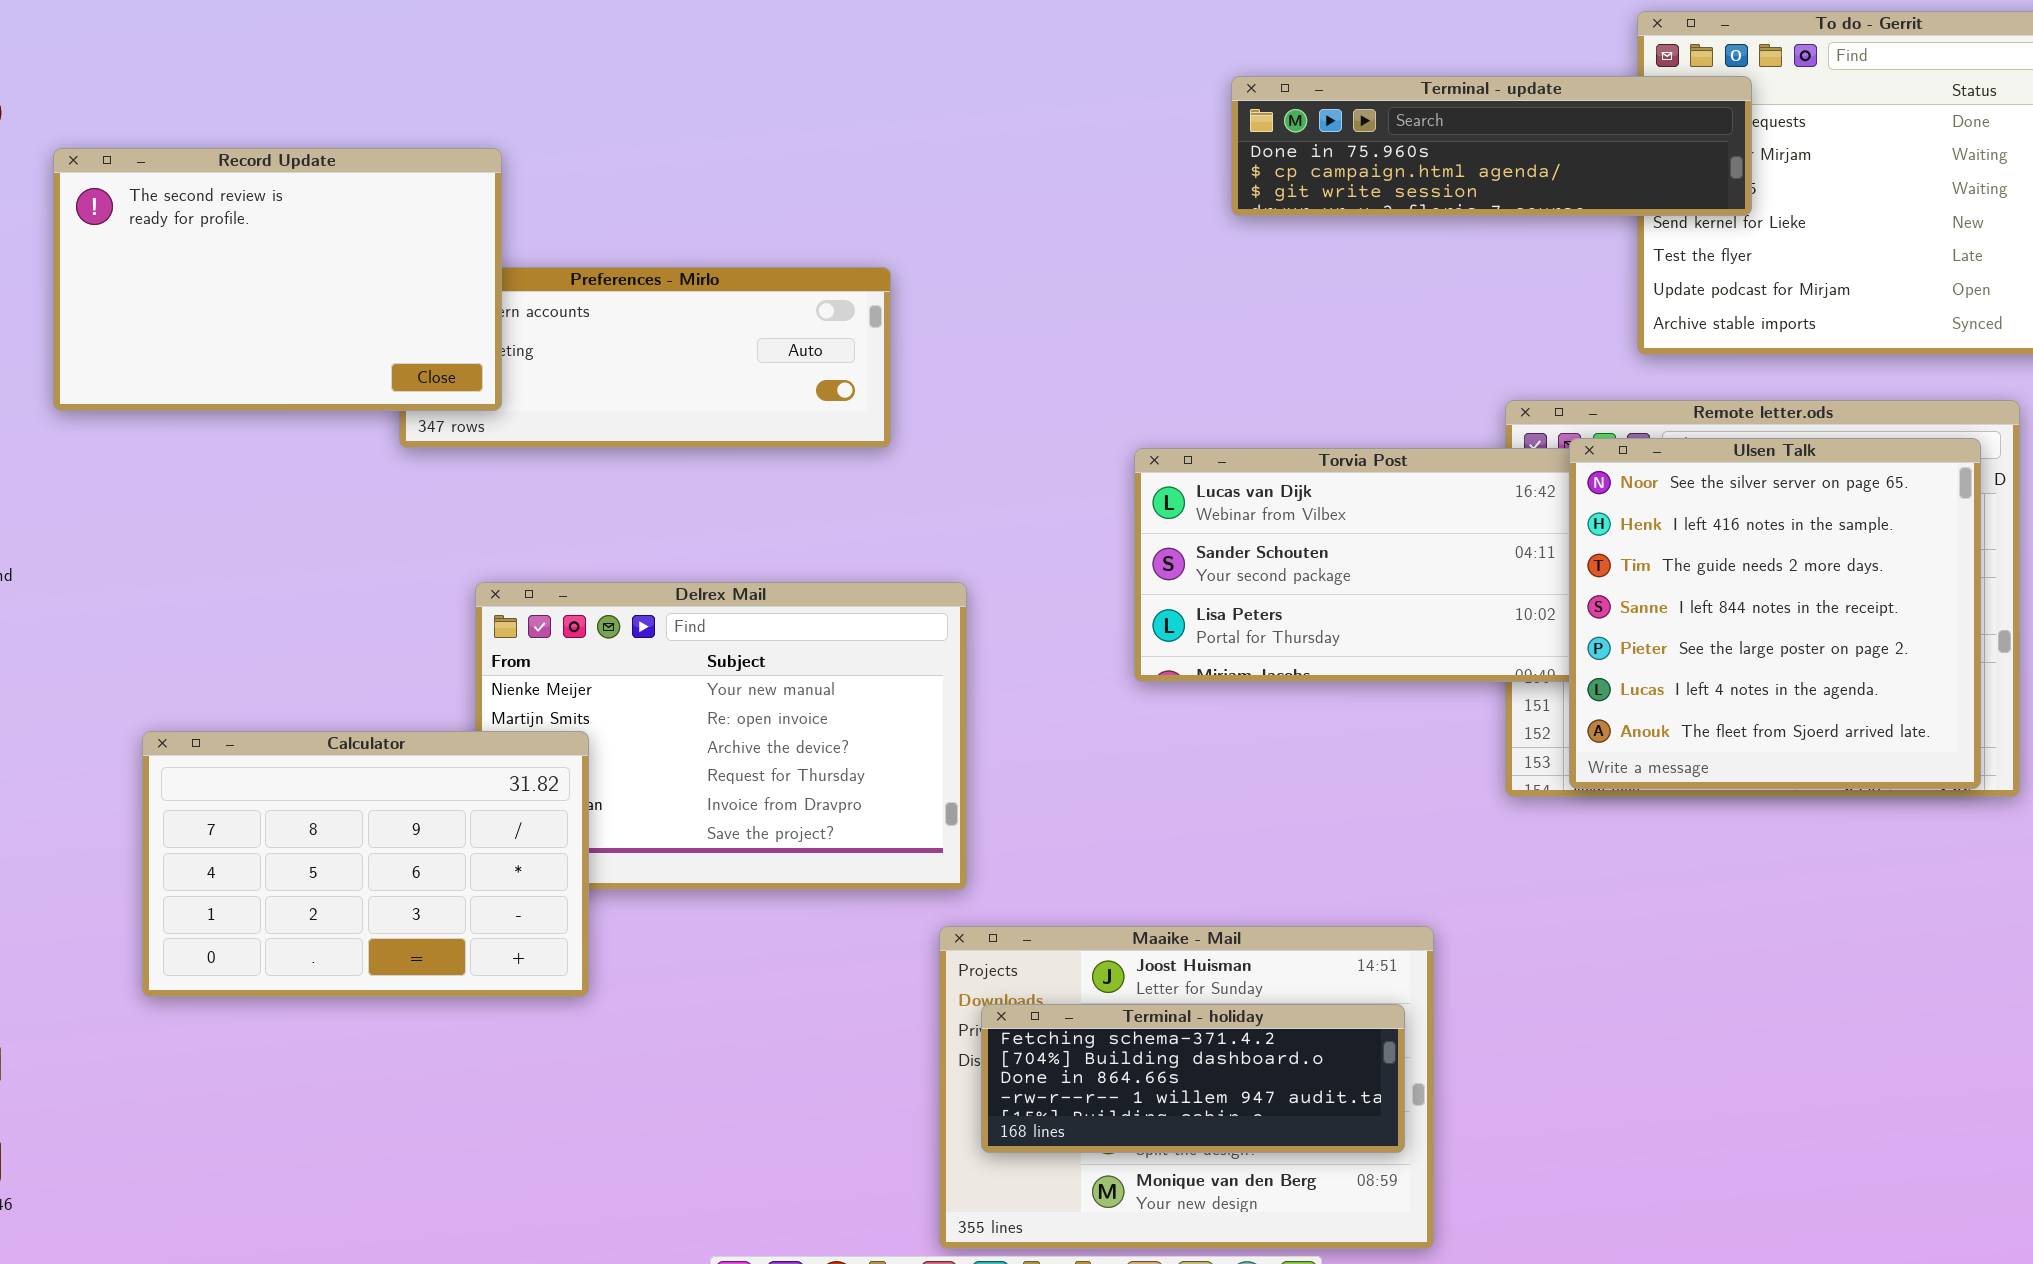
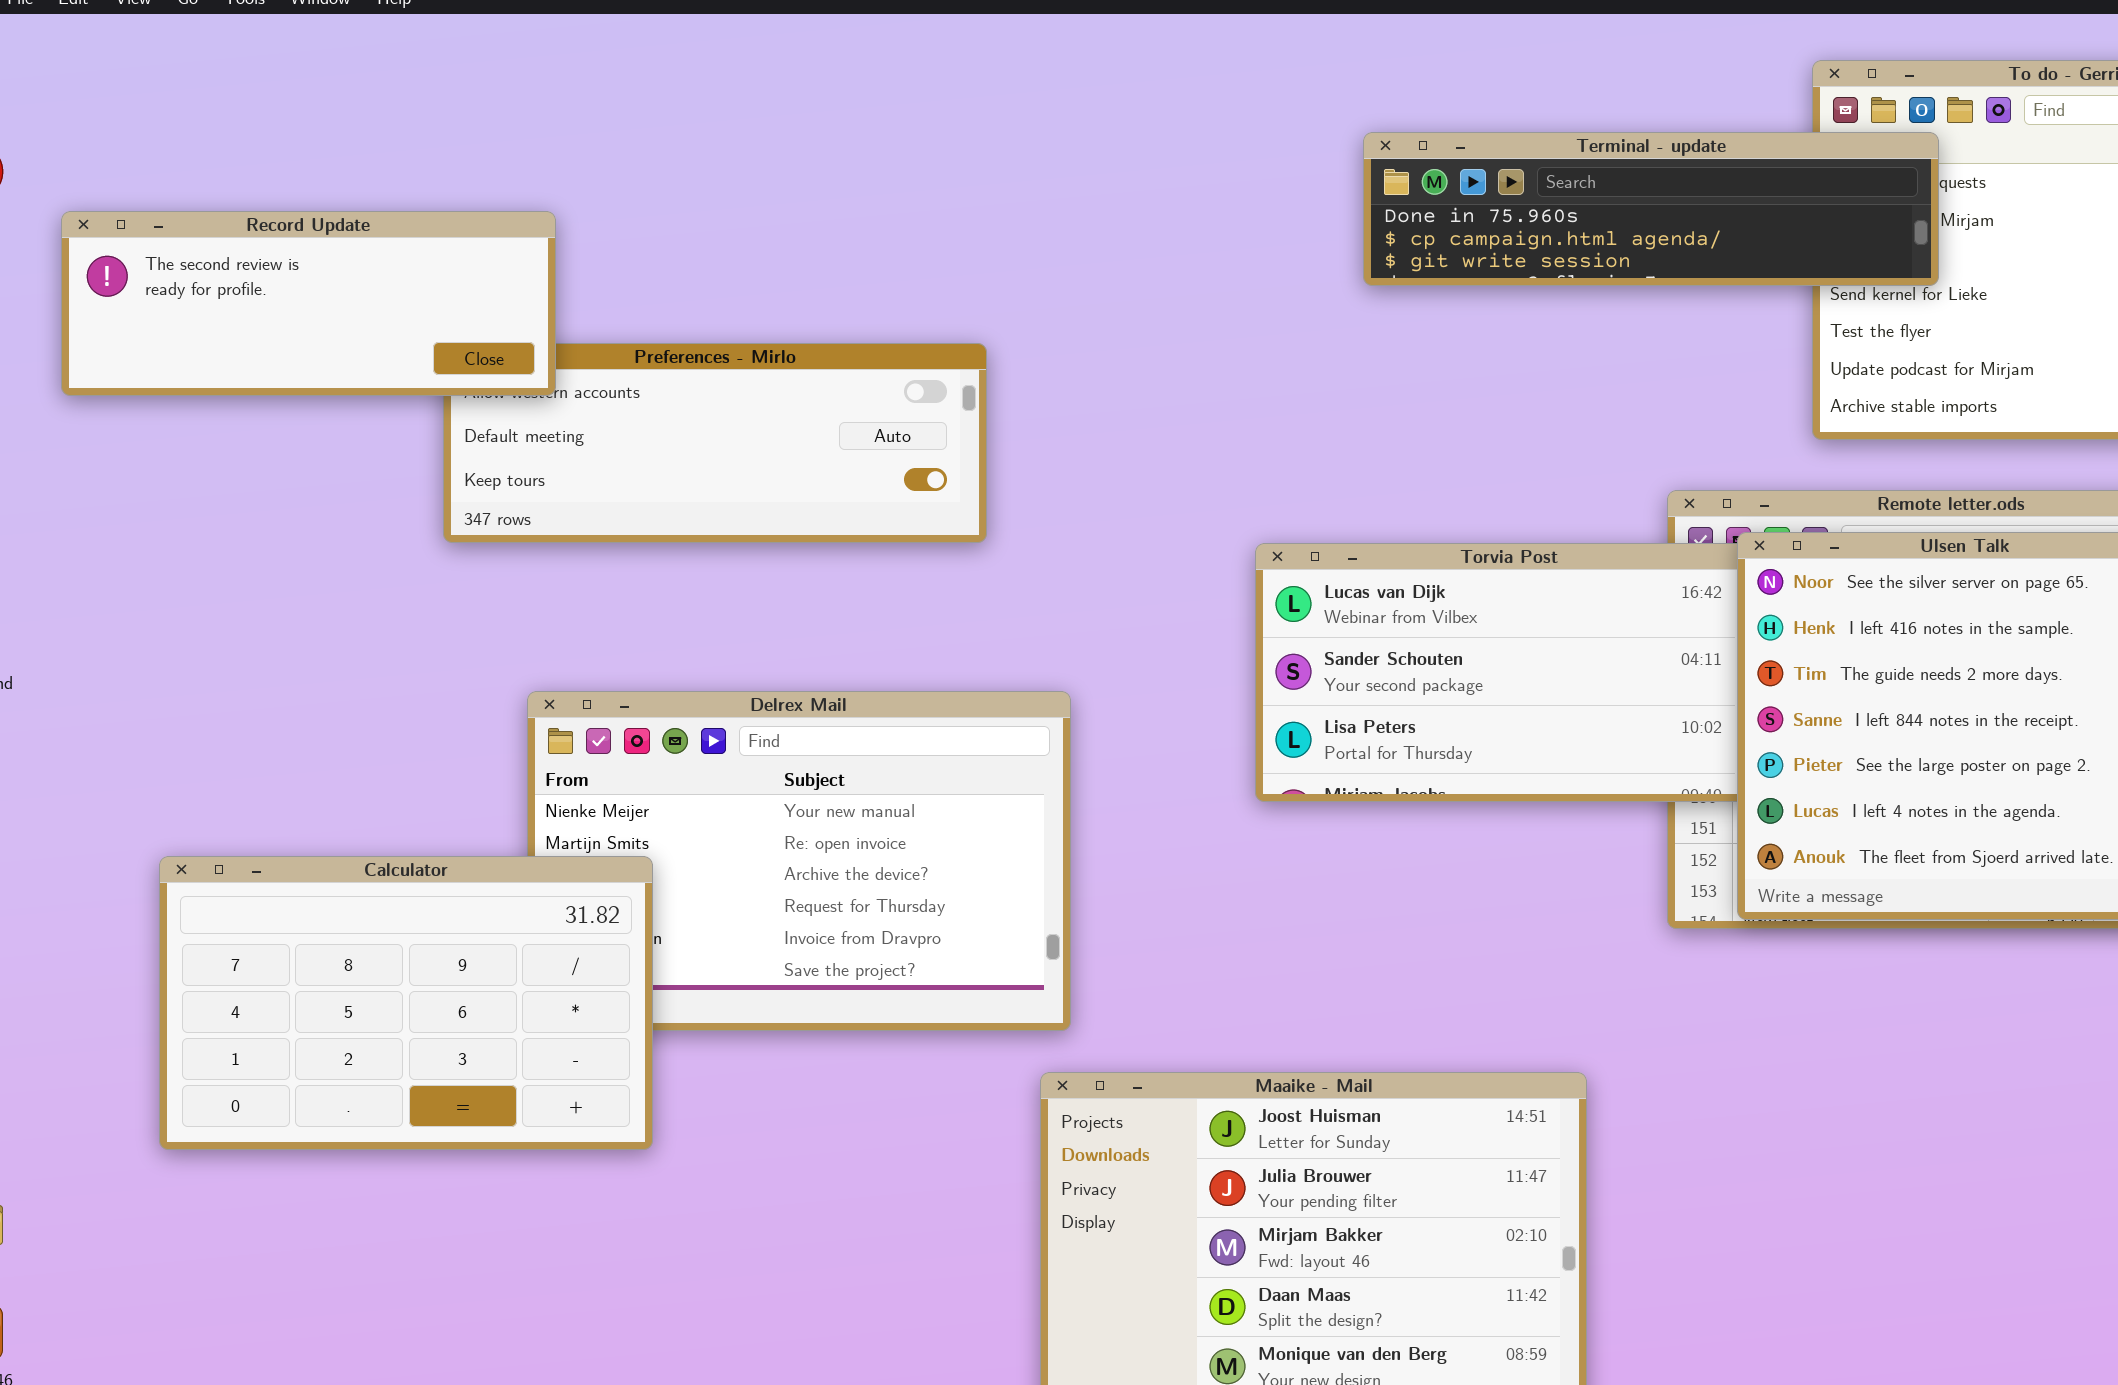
Record Update: [53,148,502,411] -> [61,211,556,396], resized
Terminal - holiday: [981,1004,1405,1153] -> none, closed

